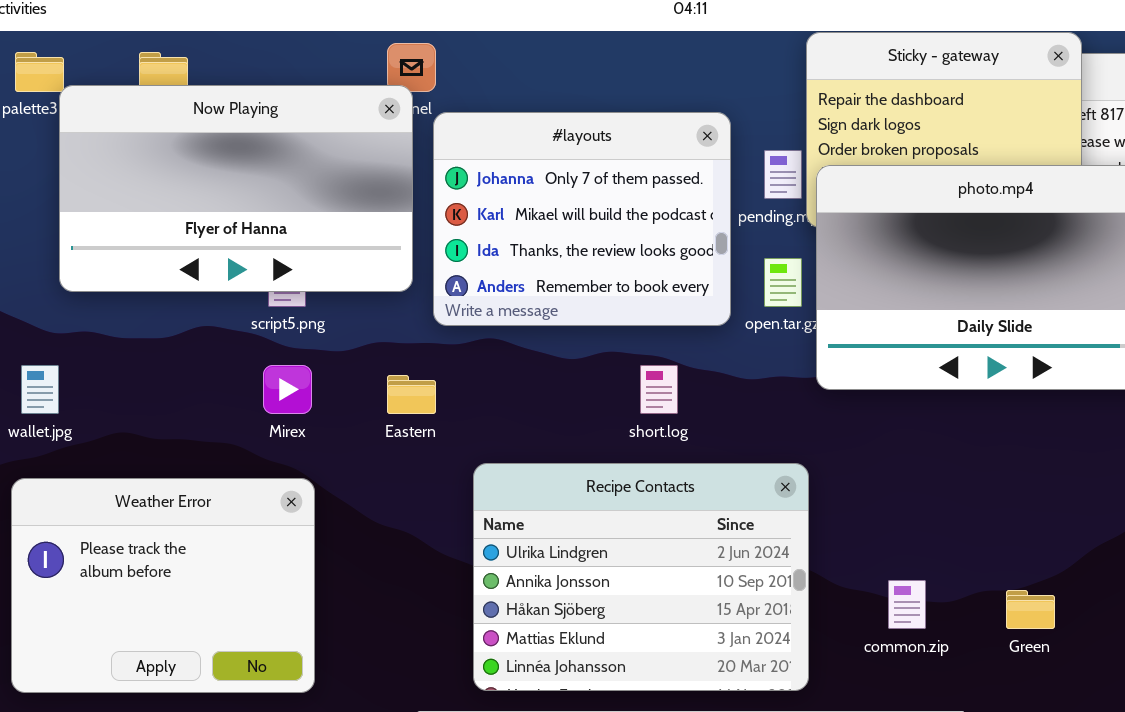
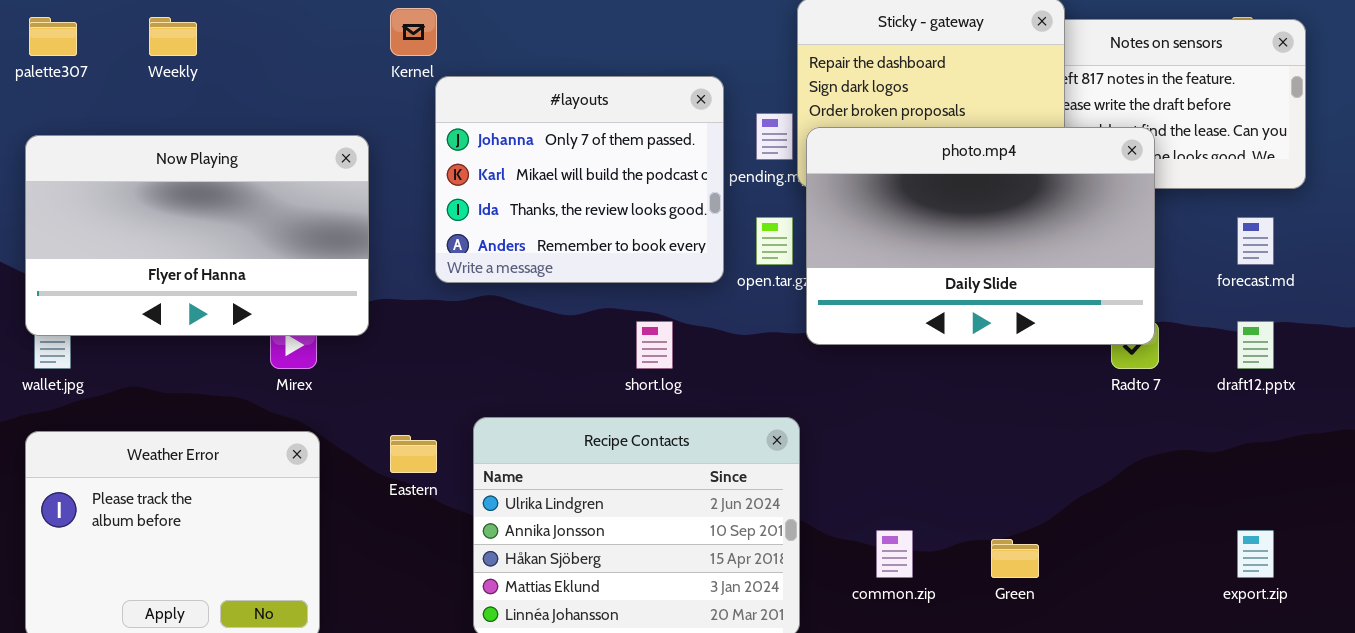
Now Playing: [59,85,413,292] -> [25,135,369,336], moved
Eastern: [387,375,436,414] -> [390,435,437,473], moved

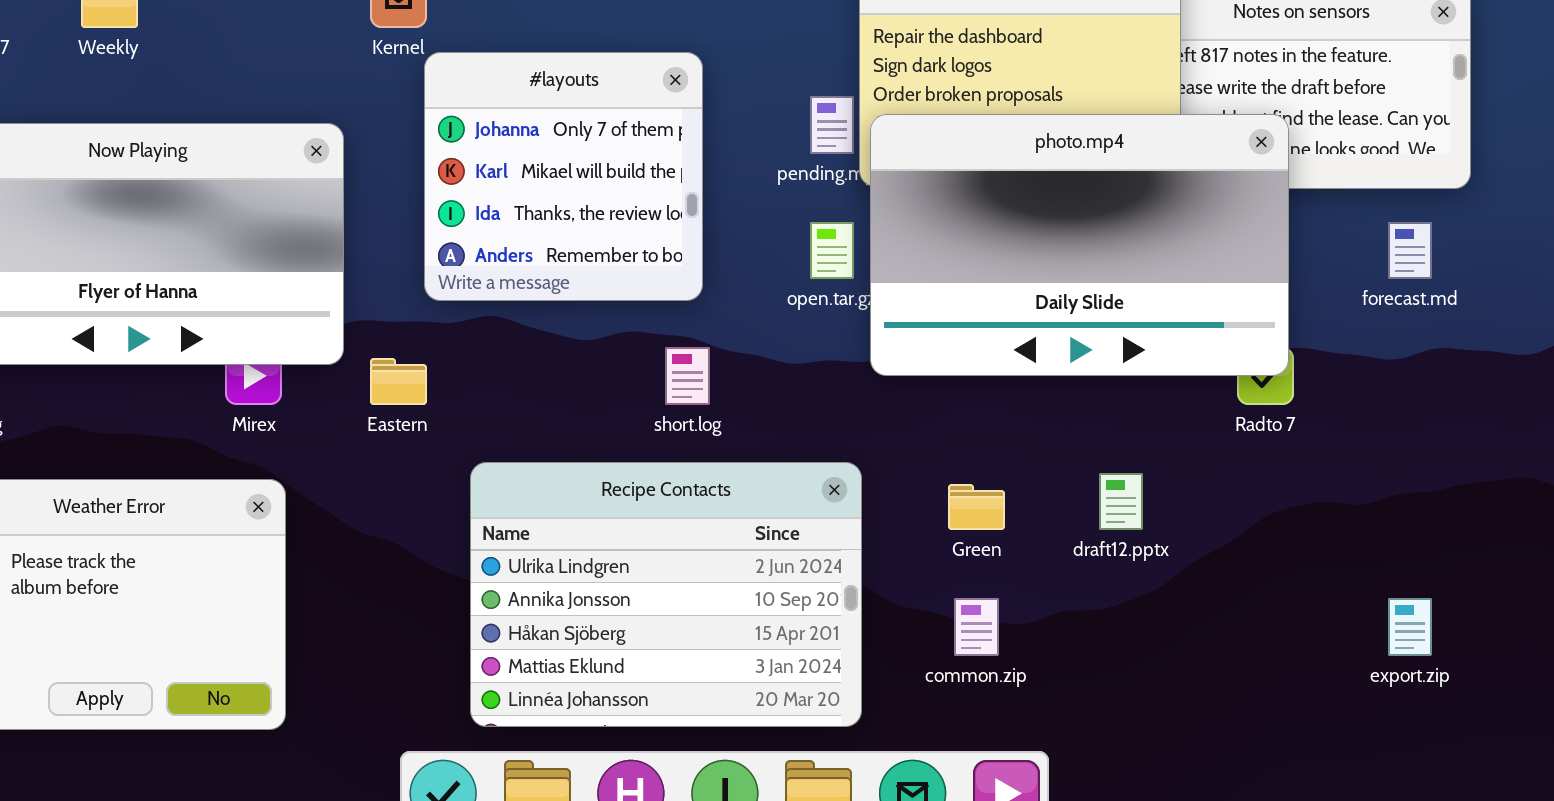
#layouts: [435,76,724,283] -> [424,52,703,301], resized
draft12.pptx: [1237,321,1274,369] -> [1099,473,1143,530], moved
Eastern: [390,435,437,473] -> [370,358,427,405], moved
Green: [991,539,1039,578] -> [948,484,1005,530], moved

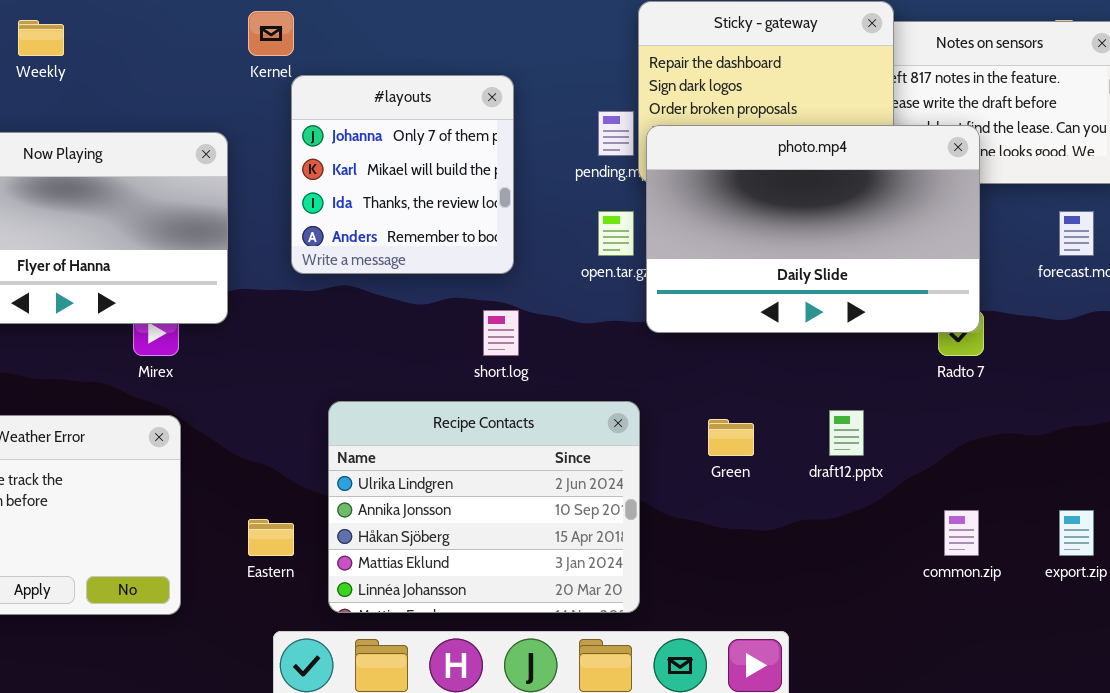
Eastern: [370,358,427,405] -> [248,519,294,556], moved
common.zip: [954,598,999,656] -> [944,510,979,556], moved

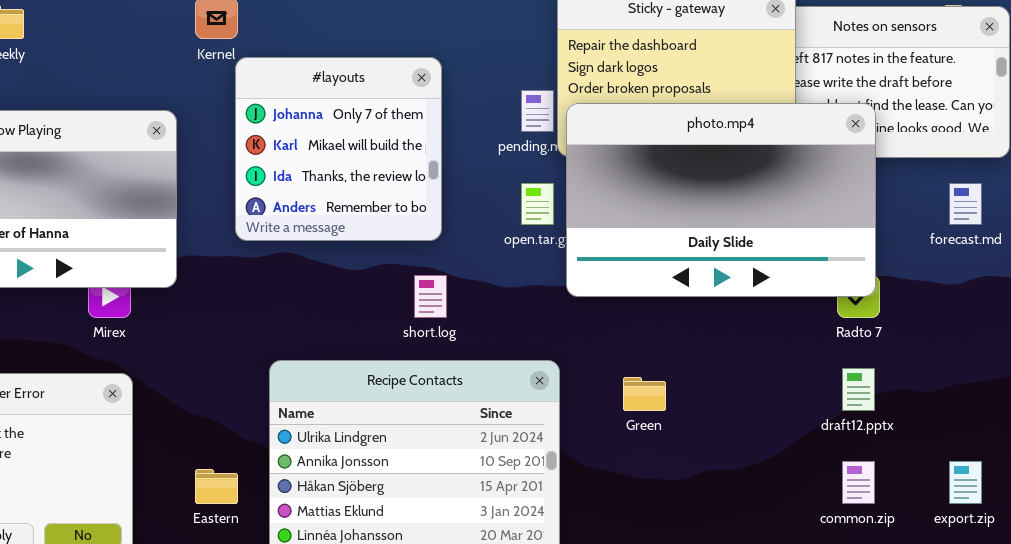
draft12.pptx: [829,410,864,456] -> [842,368,875,411], moved

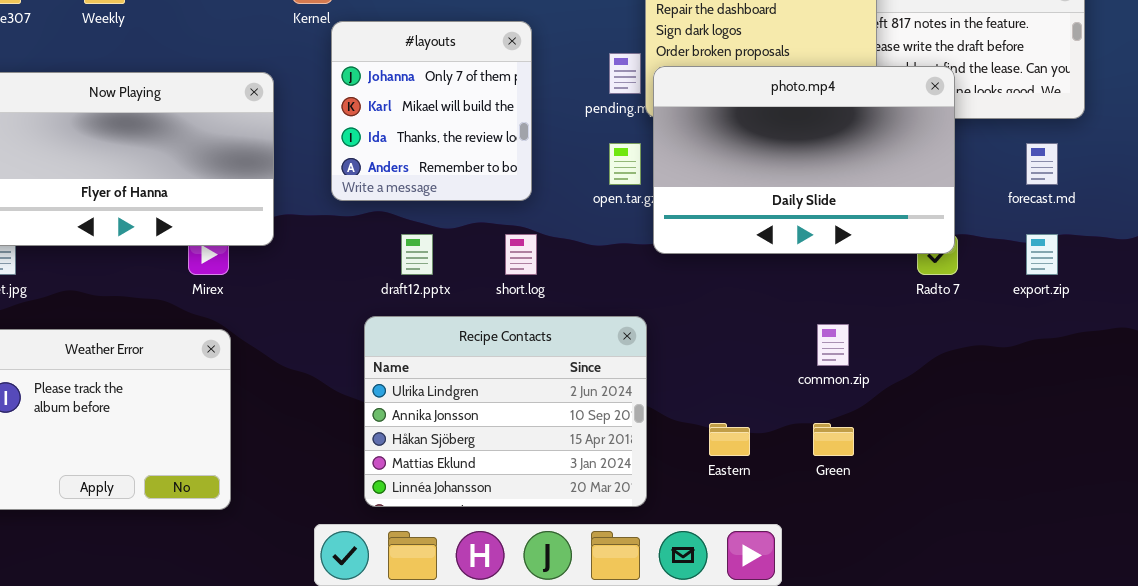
draft12.pptx: [842,368,875,411] -> [401,234,433,275], moved
Green: [623,377,666,411] -> [813,423,854,456], moved
common.zip: [842,461,875,504] -> [817,324,849,366], moved
export.zip: [949,461,982,504] -> [1026,234,1058,275], moved
Eastern: [195,469,238,504] -> [709,423,750,456], moved

